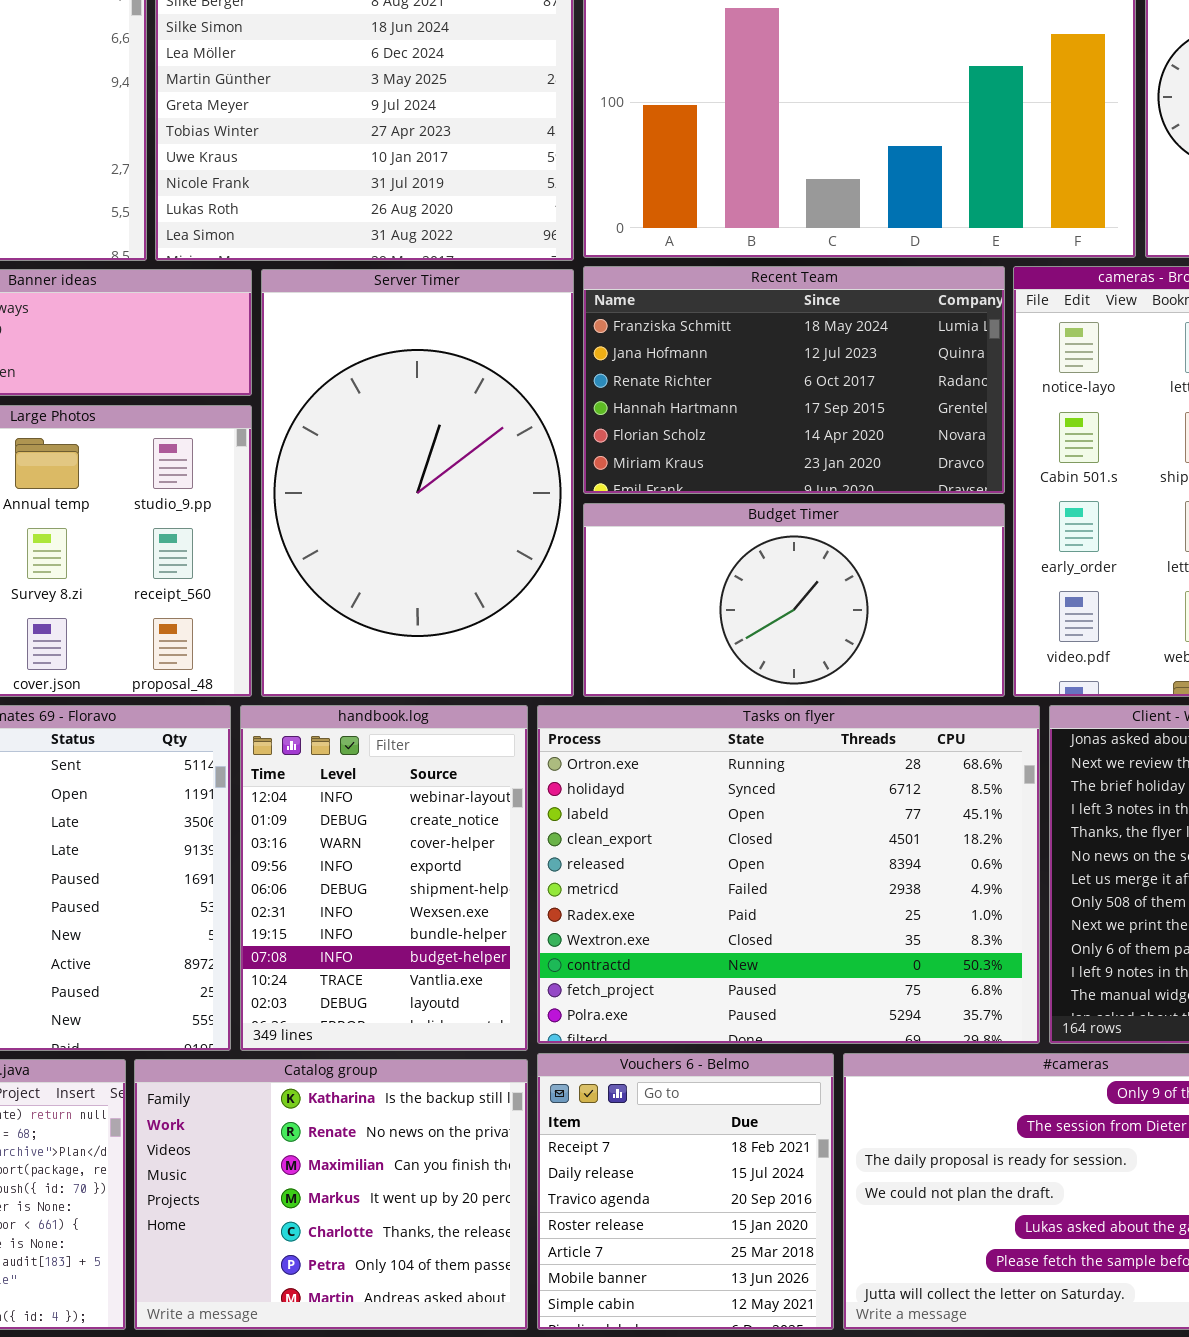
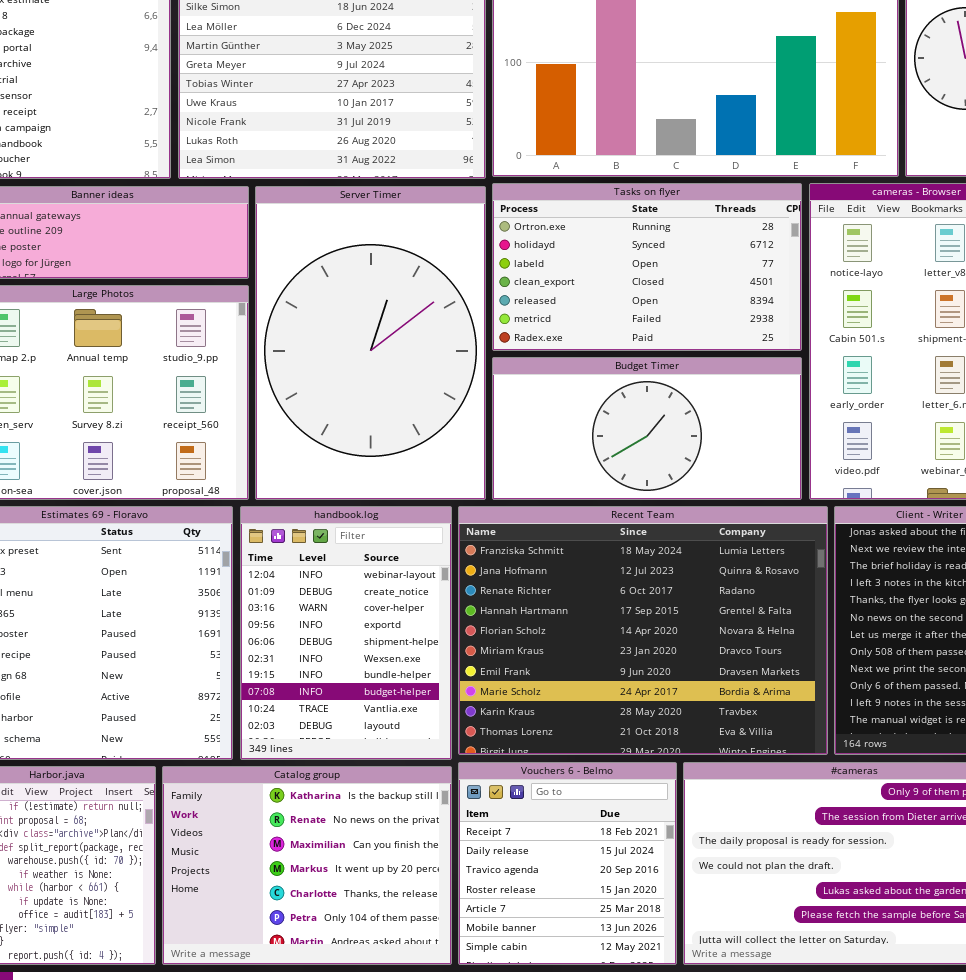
Recent Team: [583,266,1005,494] -> [458,506,828,755], moved, resized
Tasks on flyer: [537,705,1040,1044] -> [492,183,802,351], moved, resized

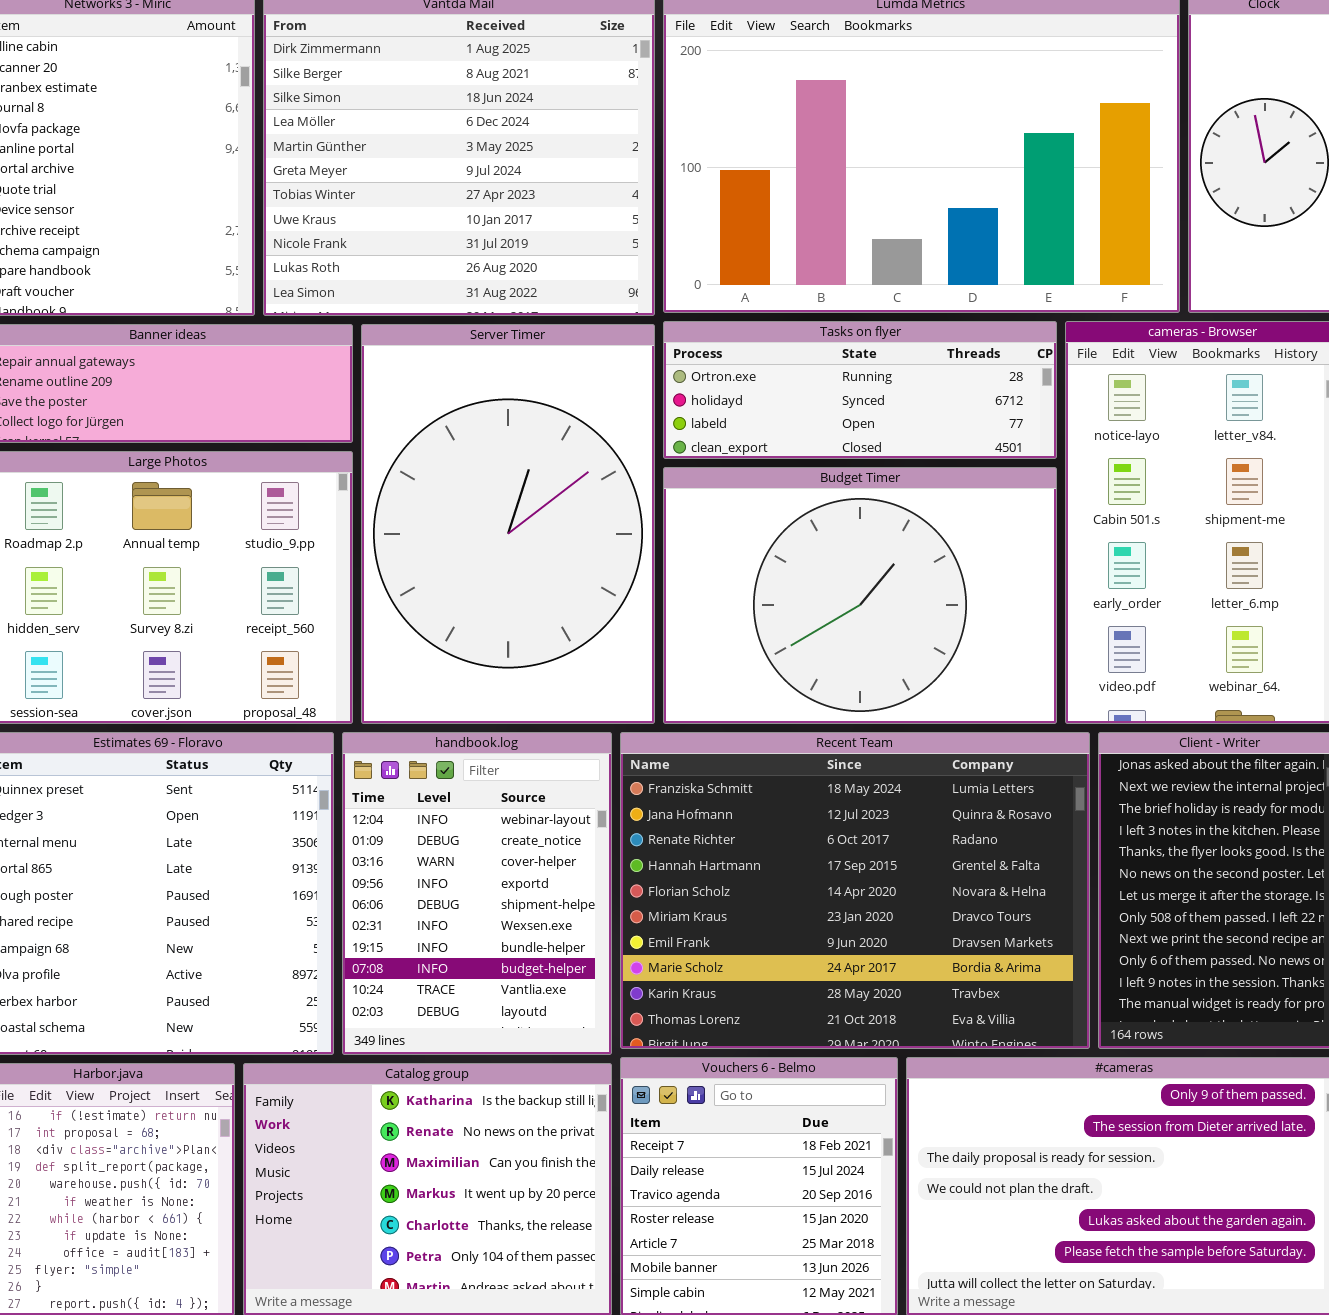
Tasks on flyer: [492,183,802,351] -> [663,321,1057,459], resized
Budget Timer: [492,357,802,500] -> [663,467,1057,724], resized

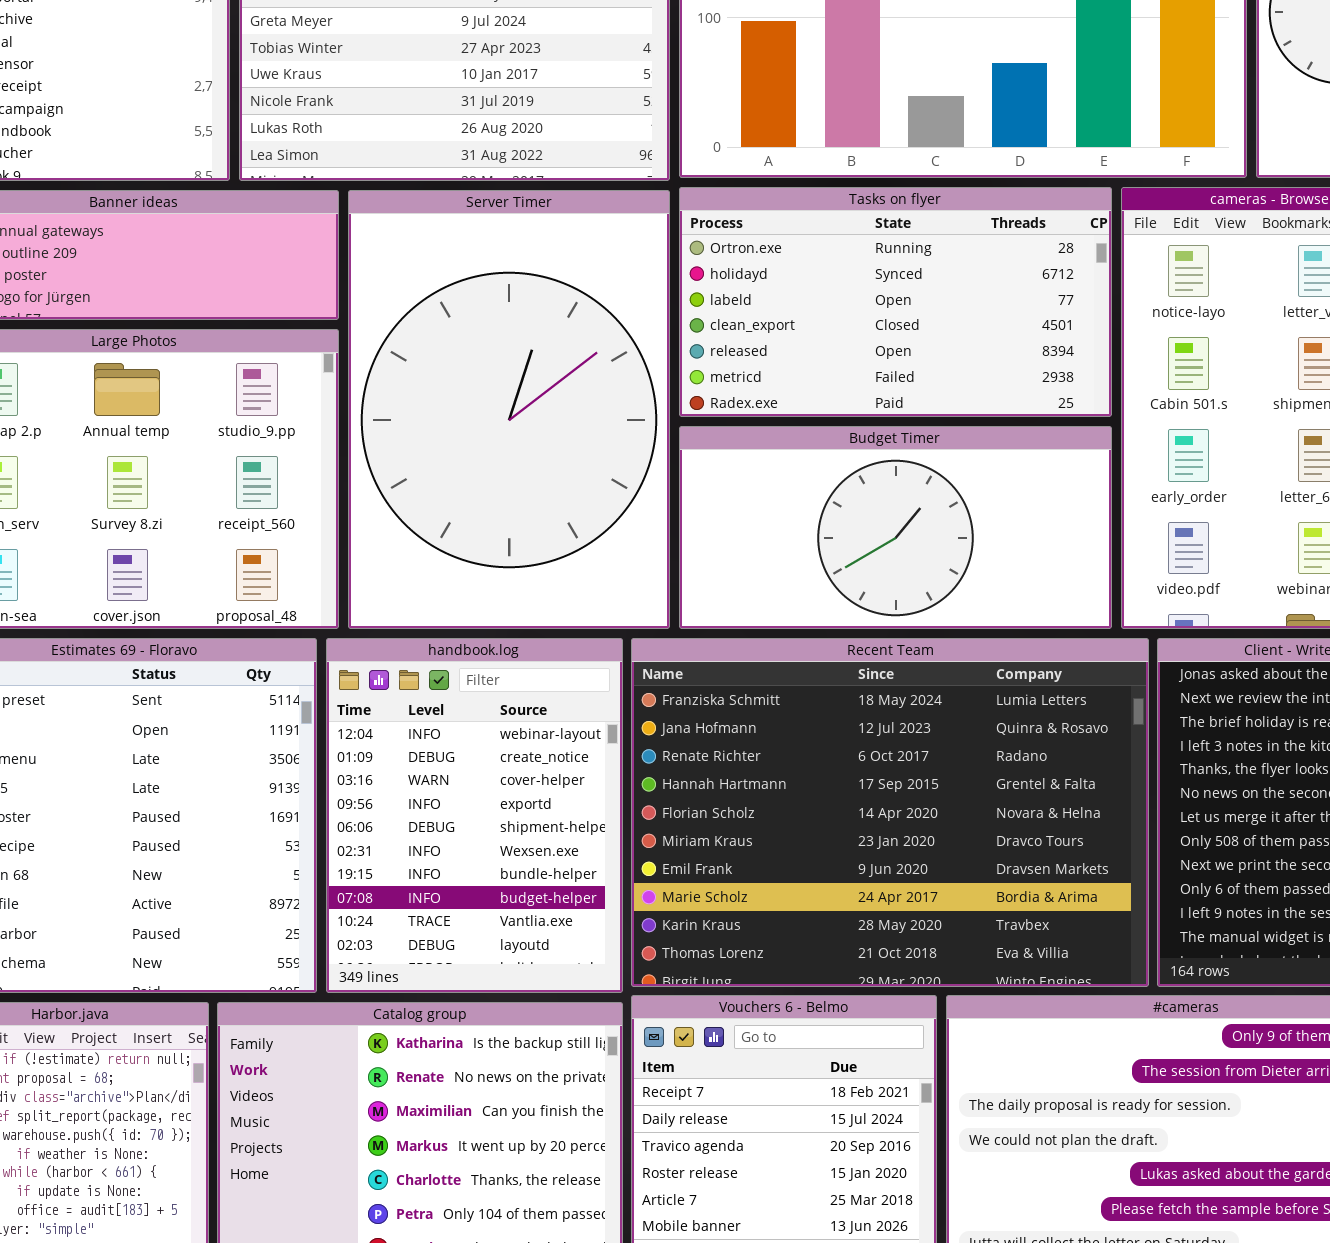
Tasks on flyer: [663,321,1057,459] -> [679,187,1112,417], resized
Budget Timer: [663,467,1057,724] -> [679,426,1112,629], resized

